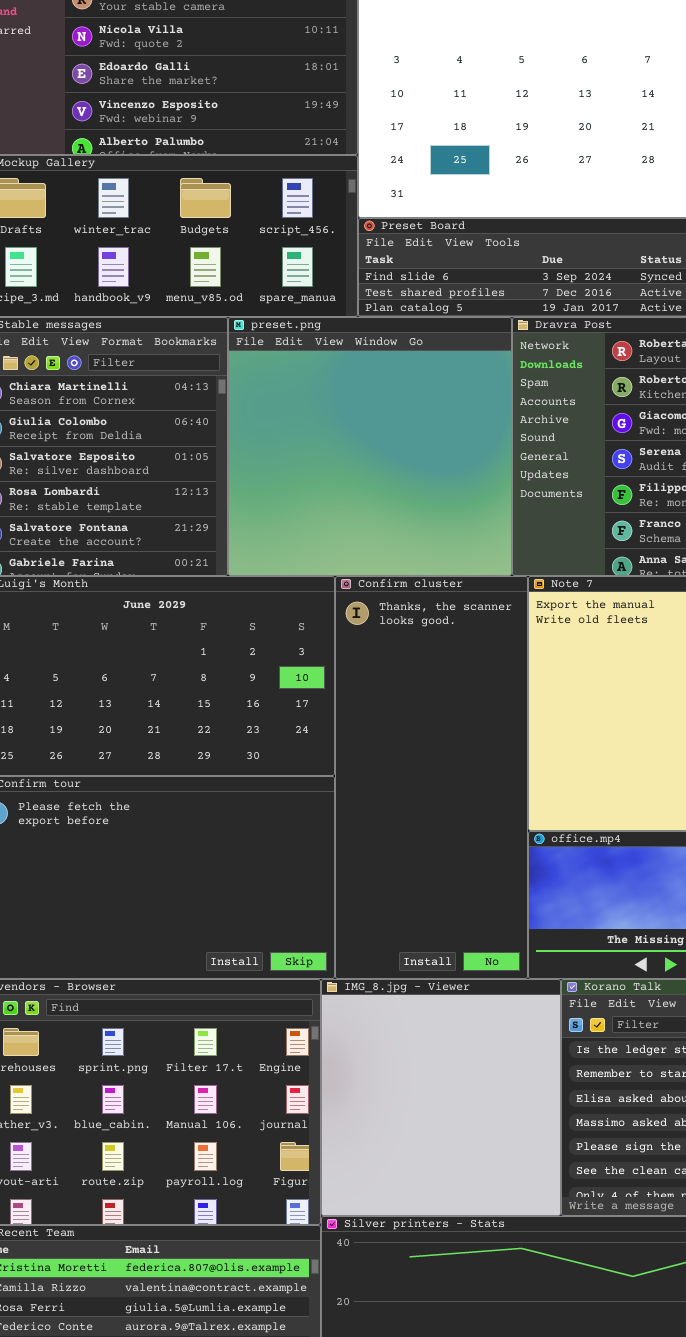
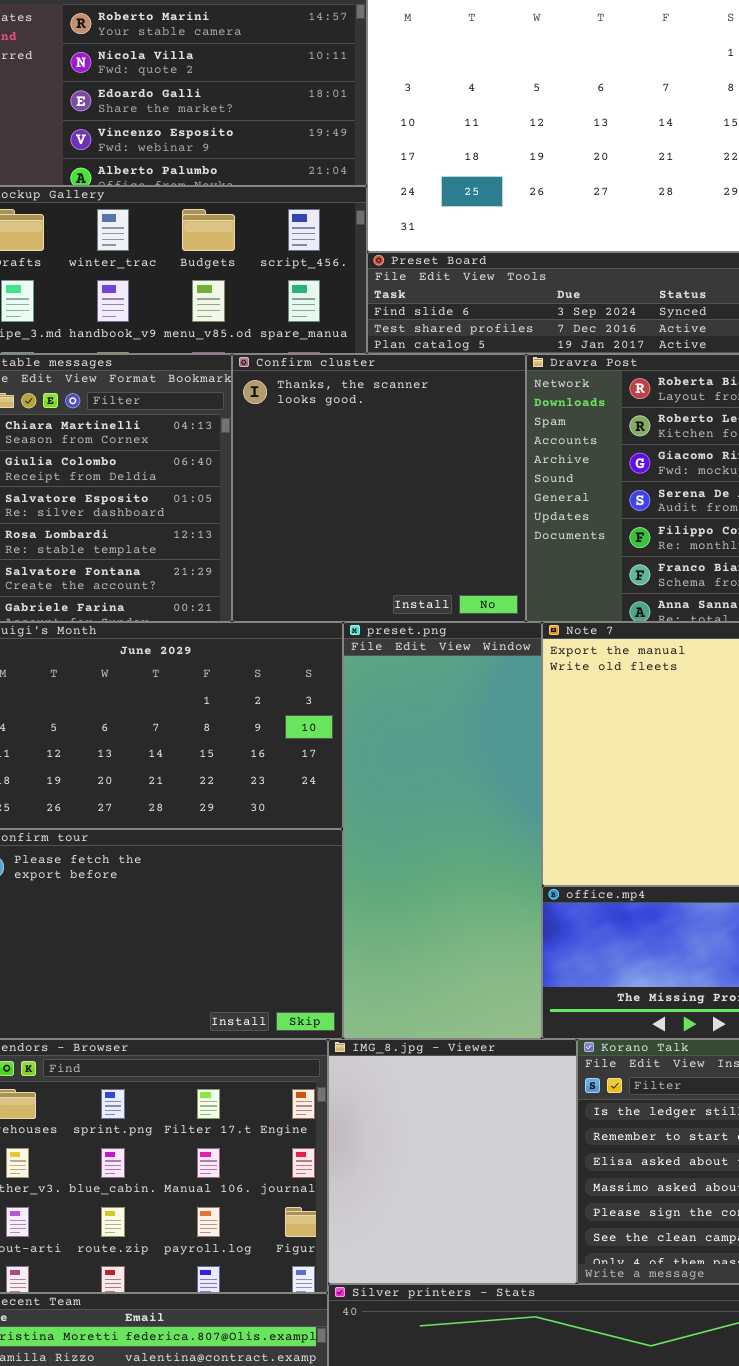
preset.png: [228,317,512,576] -> [343,622,542,1039], moved, resized
Confirm cluster: [335,576,528,979] -> [232,354,526,622], moved, resized

